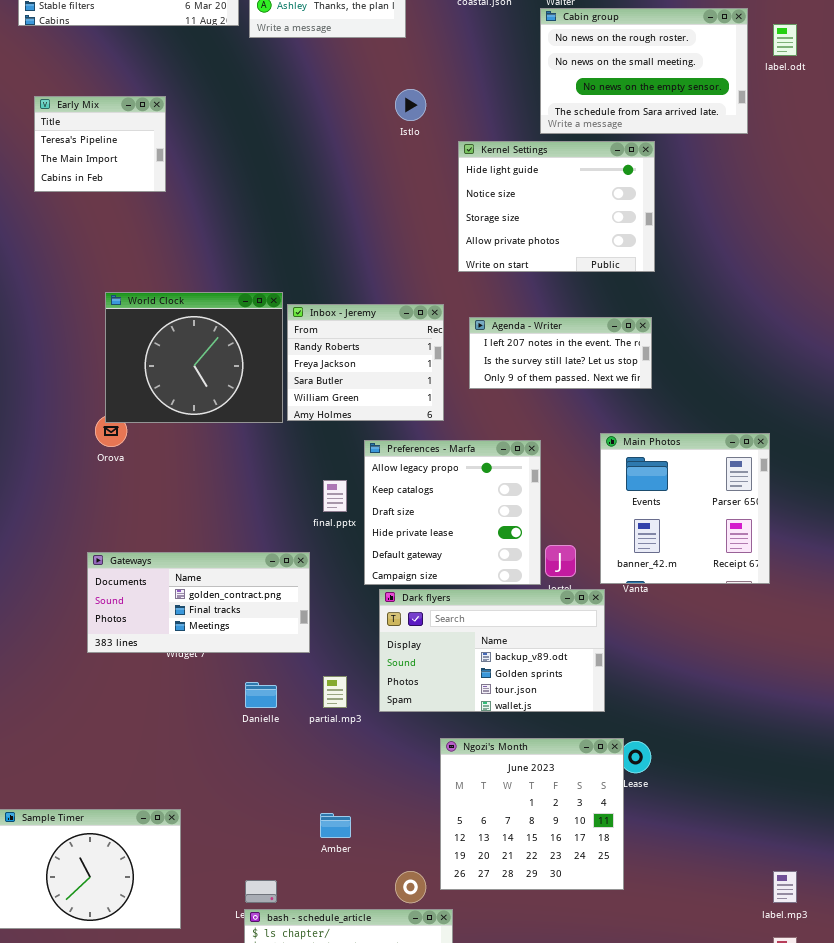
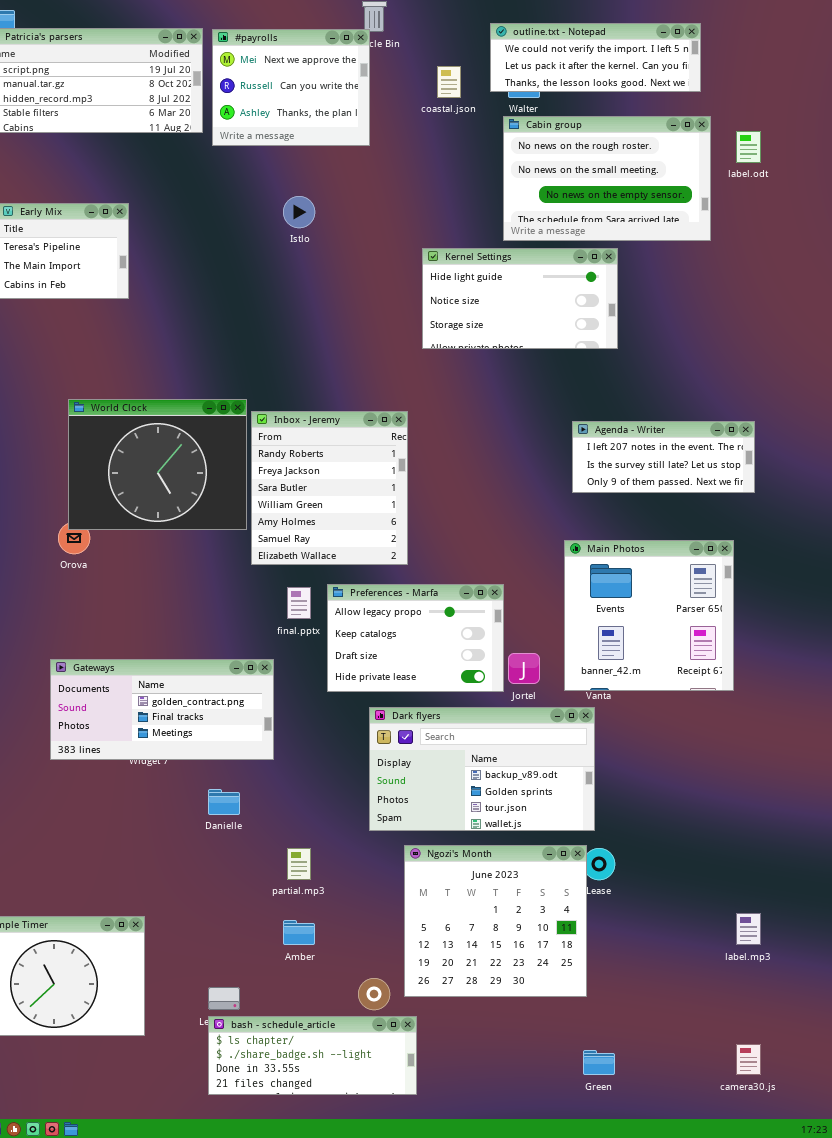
Istlo: [395,89,426,121] -> [283,196,315,228], moved
Kernel Settings: [458,141,655,272] -> [422,248,618,349], resized
Inbox - Jeremy: [287,304,444,421] -> [251,411,408,565], resized
Agenda - Writer: [469,317,652,389] -> [572,421,755,493], moved
Preferences - Marfa: [364,440,541,585] -> [327,584,504,692], resized
Dark flyers: [379,589,605,712] -> [369,707,595,831], moved
partial.mp3: [323,676,347,708] -> [287,848,311,880], moved
label.mp3: [773,871,797,903] -> [736,913,761,945], moved

